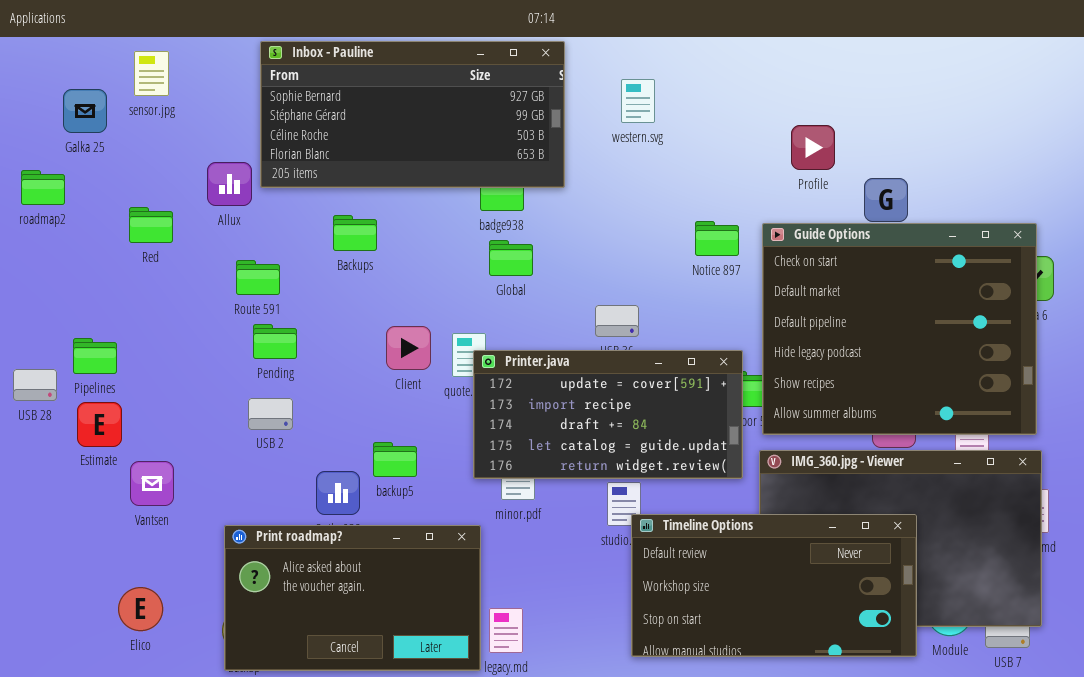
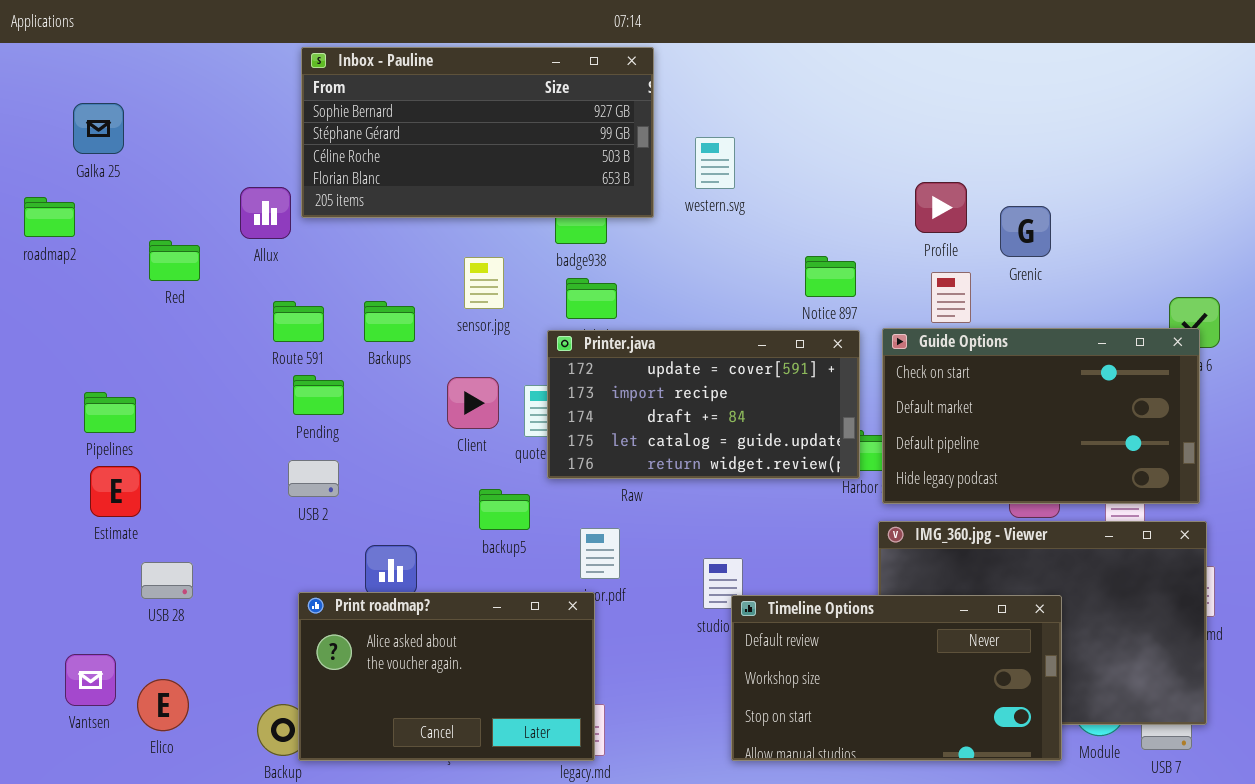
sensor.jpg: [134,51,169,96] -> [464,257,504,309], moved
western.svg: [621,79,655,123] -> [695,137,735,189], moved
Profile: [791,125,835,170] -> [915,182,967,233], moved
Backups: [333,215,377,251] -> [364,301,415,342], moved
Guide Options: [762,223,1037,435] -> [882,328,1200,504], resized
Printer.java: [473,350,743,479] -> [547,330,860,479], moved
USB 28: [13,369,57,401] -> [141,562,193,599], moved
backup5: [373,442,417,477] -> [479,489,530,530], moved
Vantsen: [130,461,174,506] -> [65,654,116,706], moved
Print roadmap?: [224,525,481,671] -> [298,592,595,761], moved

